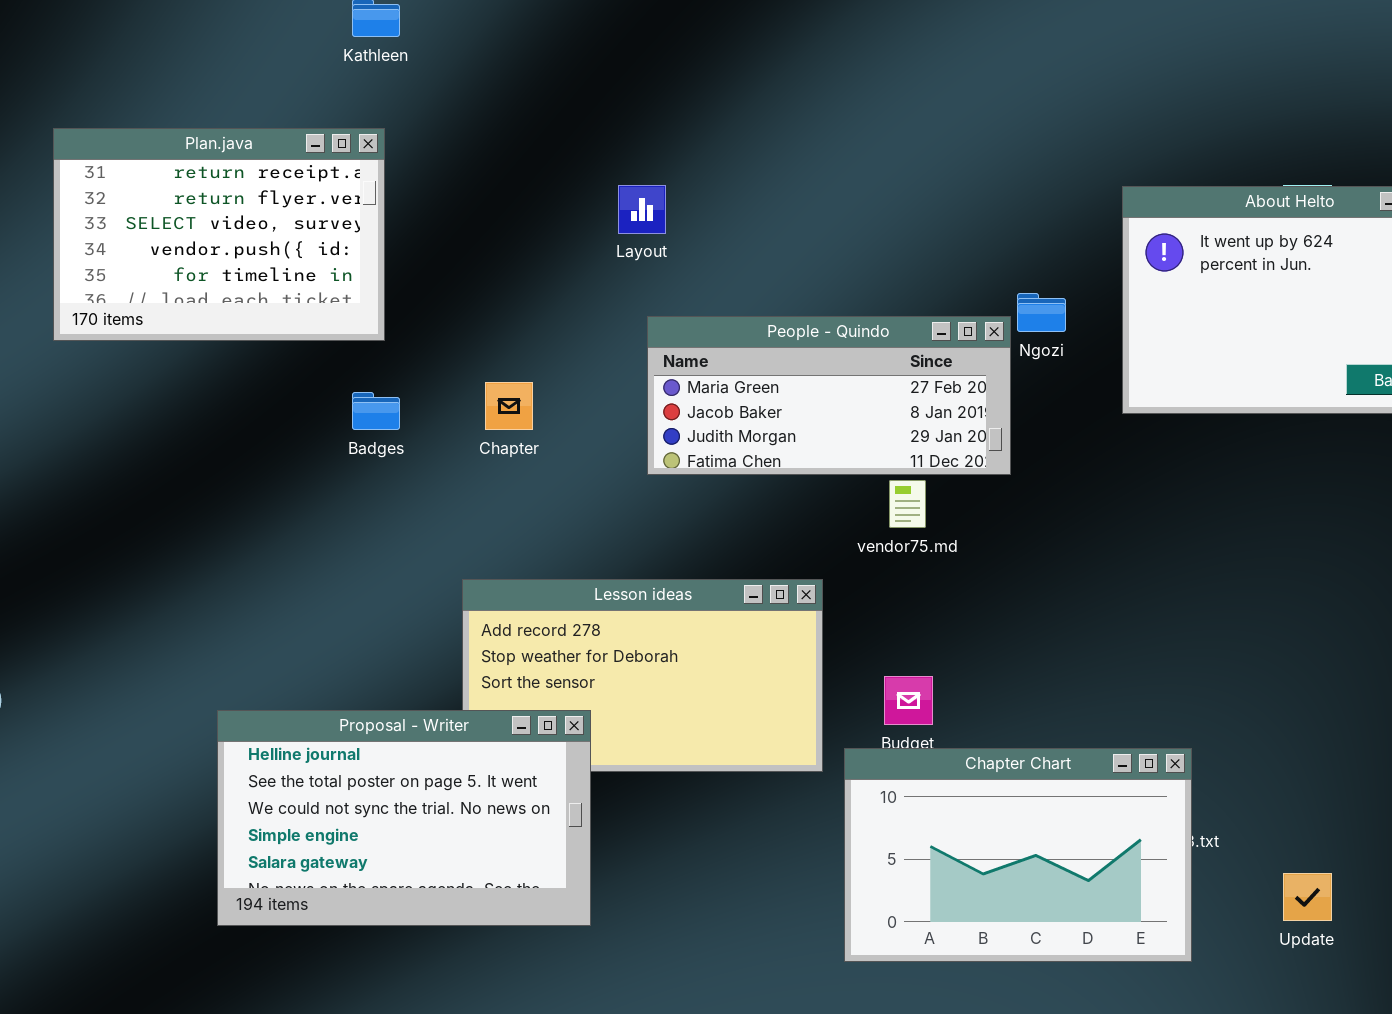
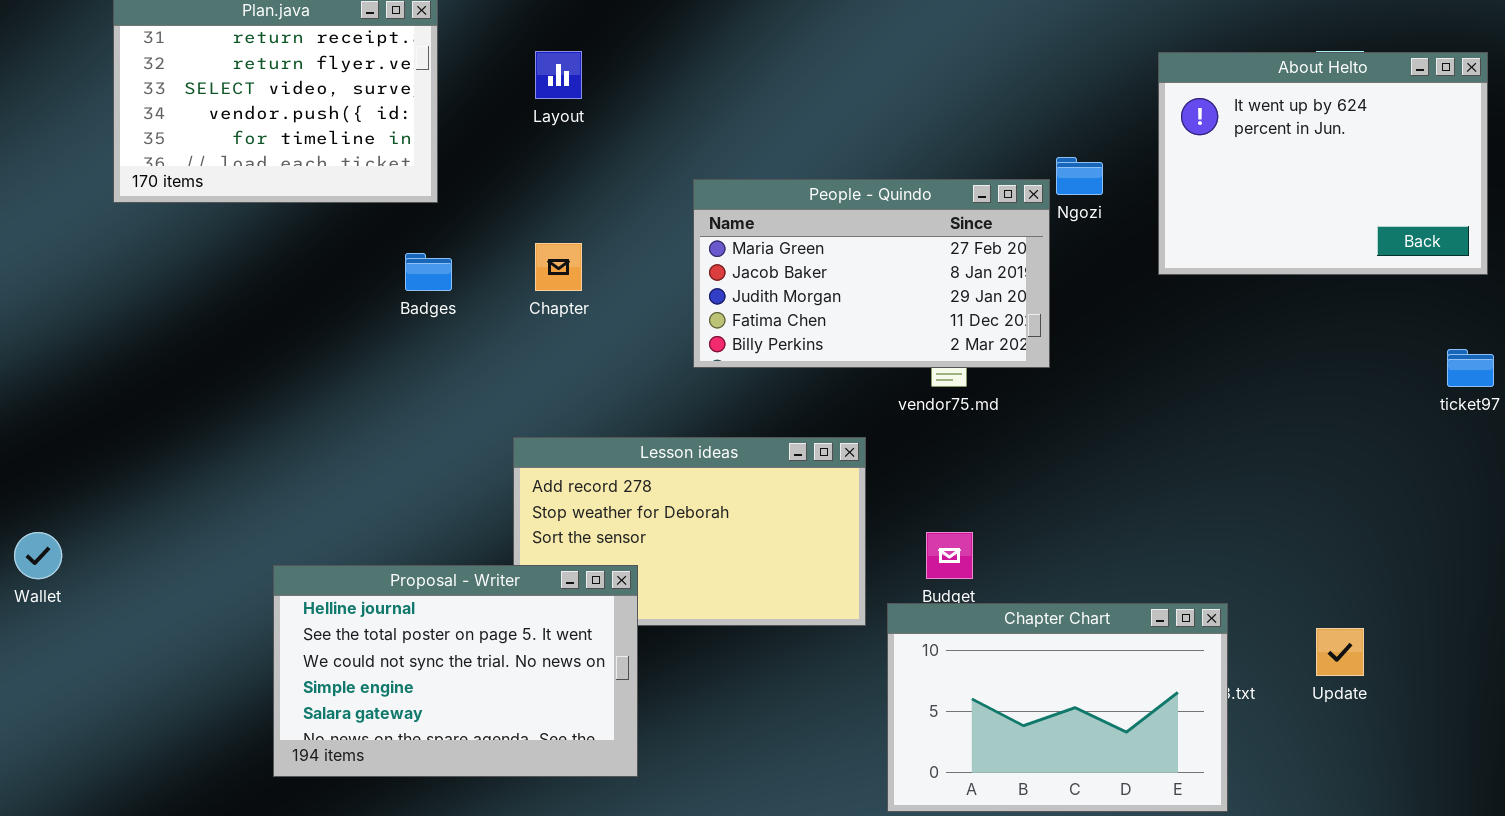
Layout: [618,185,666,234] -> [535,51,582,99], moved
People - Quindo: [647,316,1011,475] -> [693,179,1050,368], resized
Update: [1283,873,1332,921] -> [1316,628,1364,676], moved

